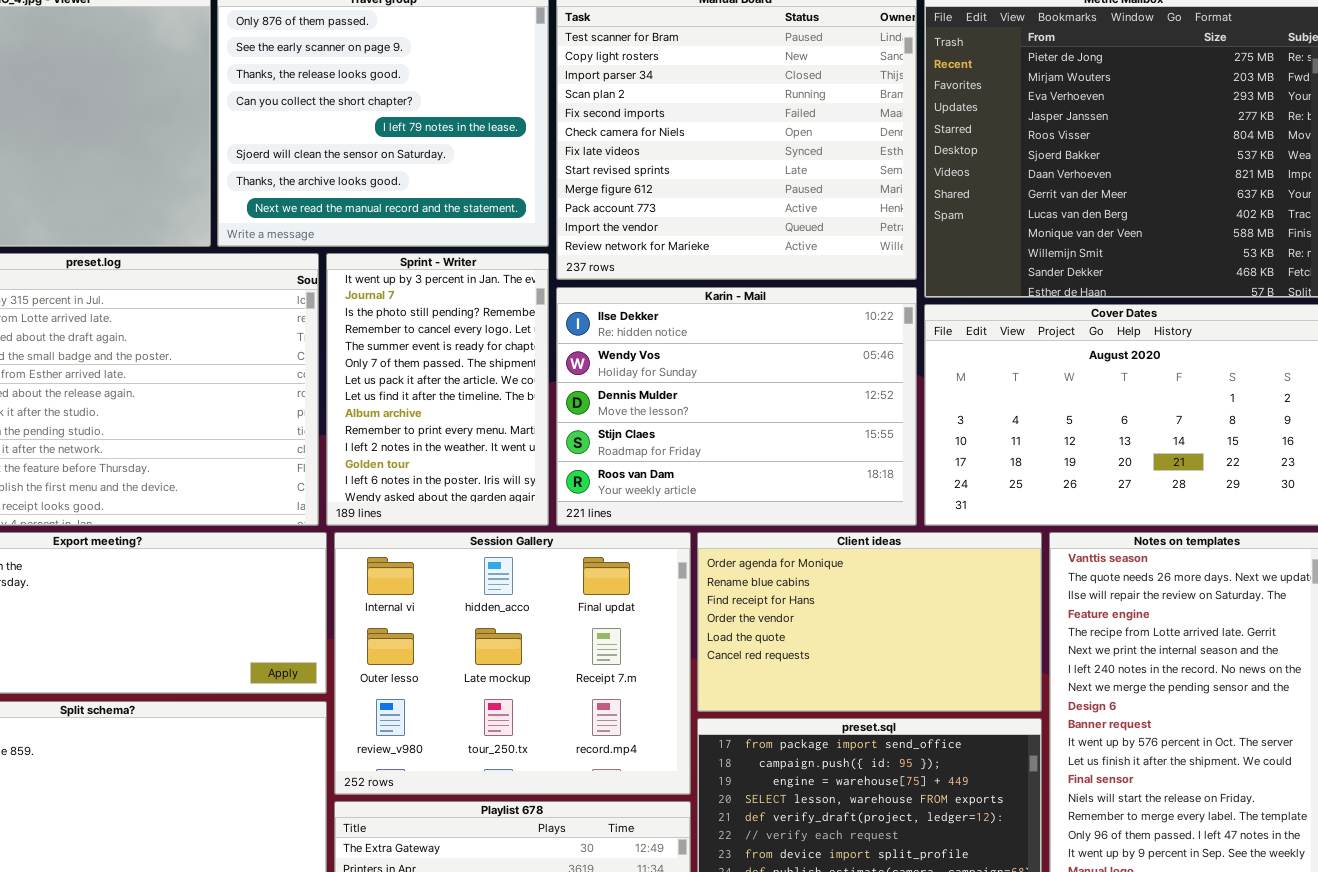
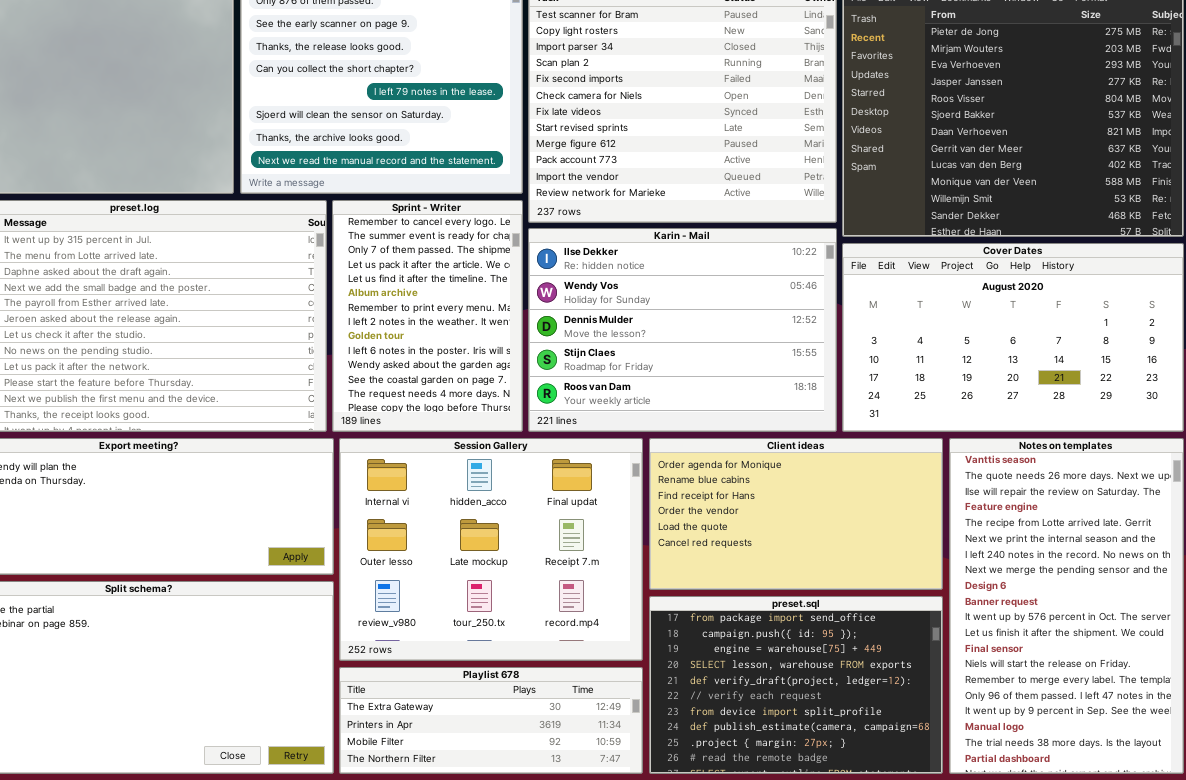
Sprint - Writer: [326,253,549,526] -> [332,200,523,432], scrolled down 3 rows

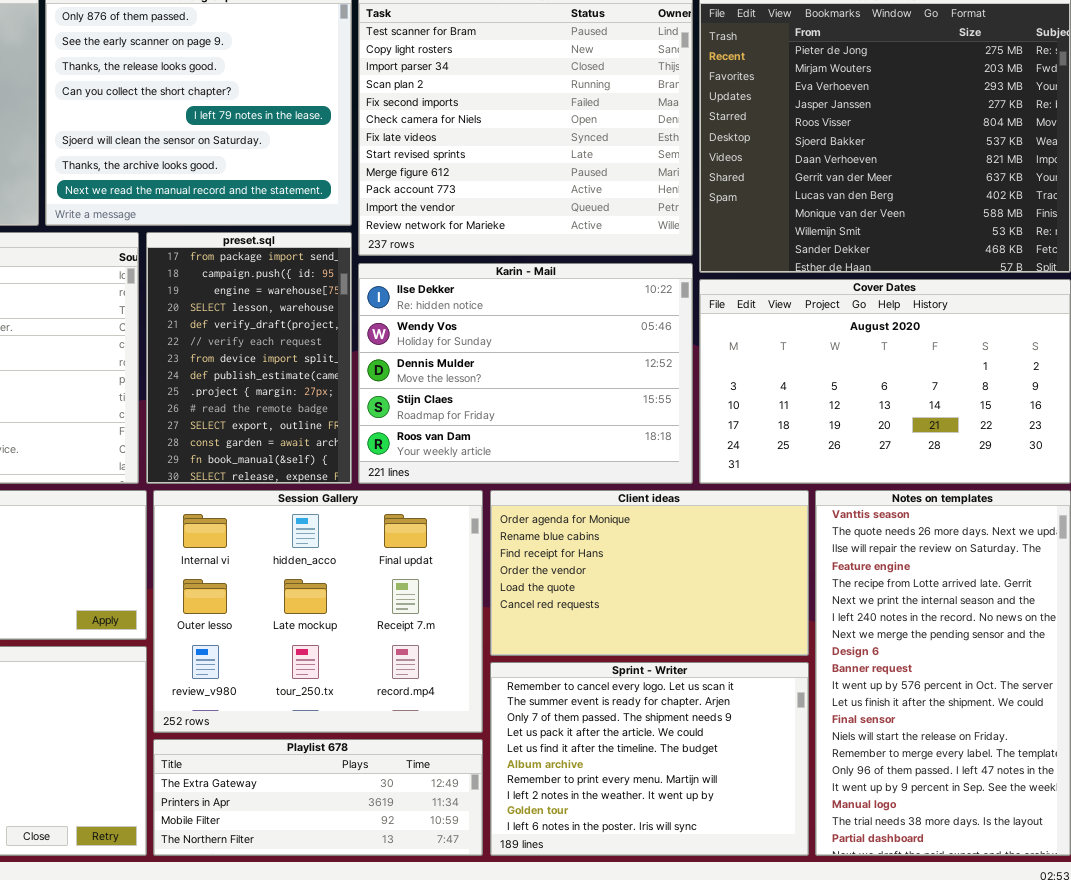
Sprint - Writer: [332,200,523,432] -> [490,662,809,856], moved, resized
preset.sql: [649,596,943,774] -> [146,232,352,484], moved, resized

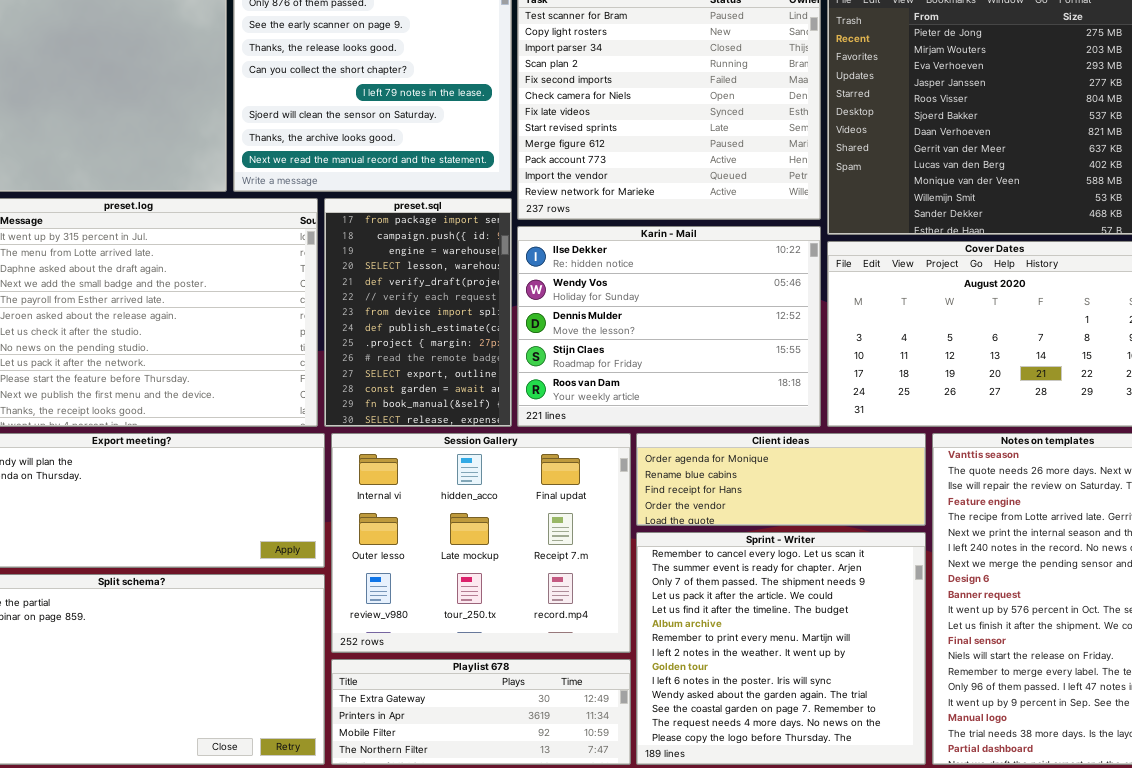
Client ideas: [490,490,809,656] -> [636,433,926,526], resized
Sprint - Writer: [490,662,809,856] -> [636,532,926,765], resized

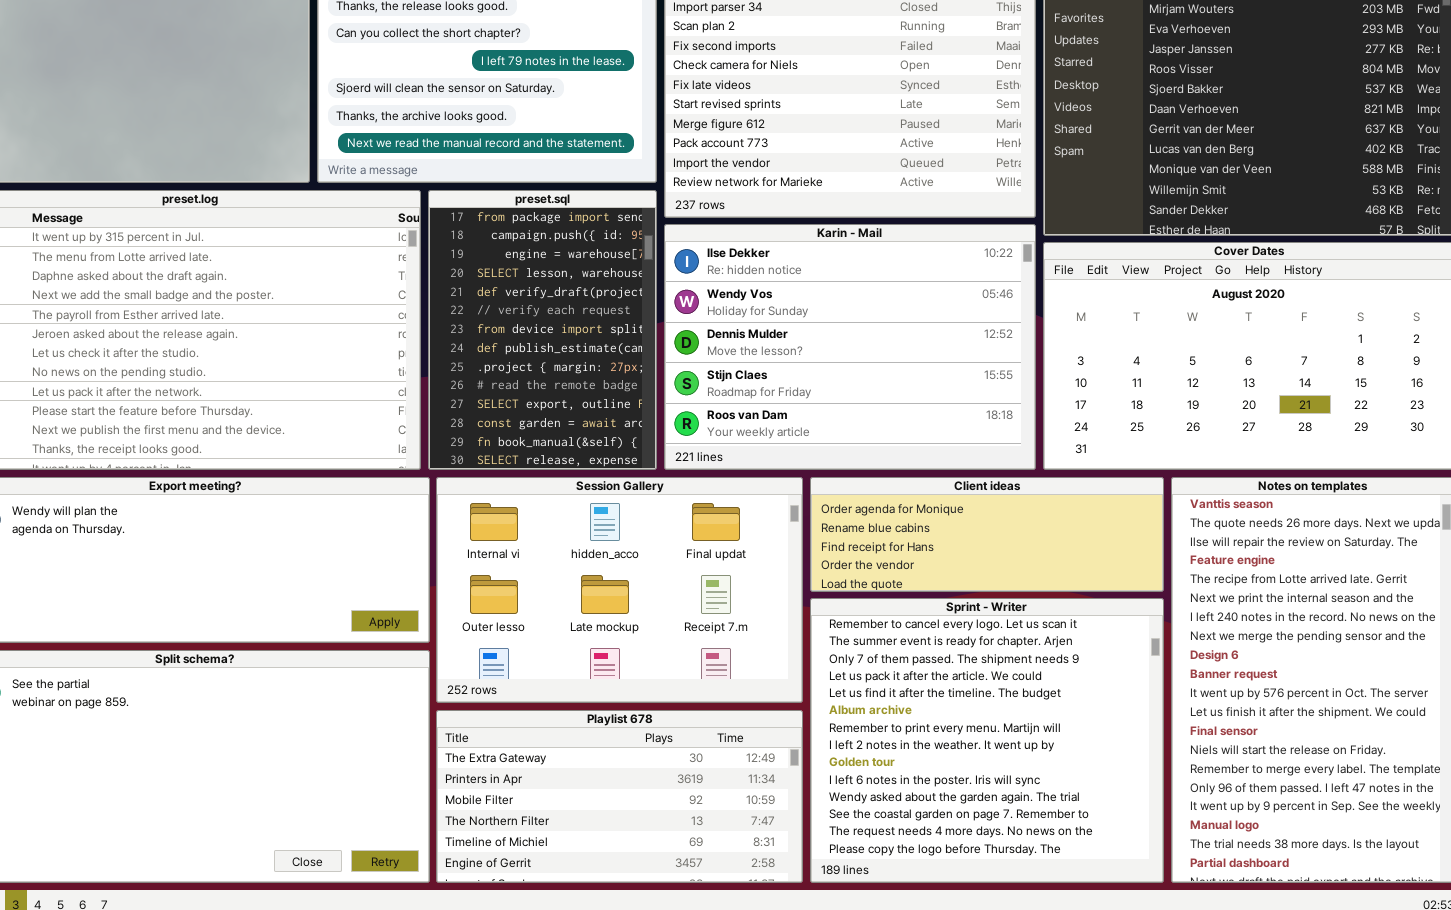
Session Gallery: [331,433,631,653] -> [436,477,803,703], resized
Playlist 678: [331,659,631,765] -> [436,710,803,883], resized

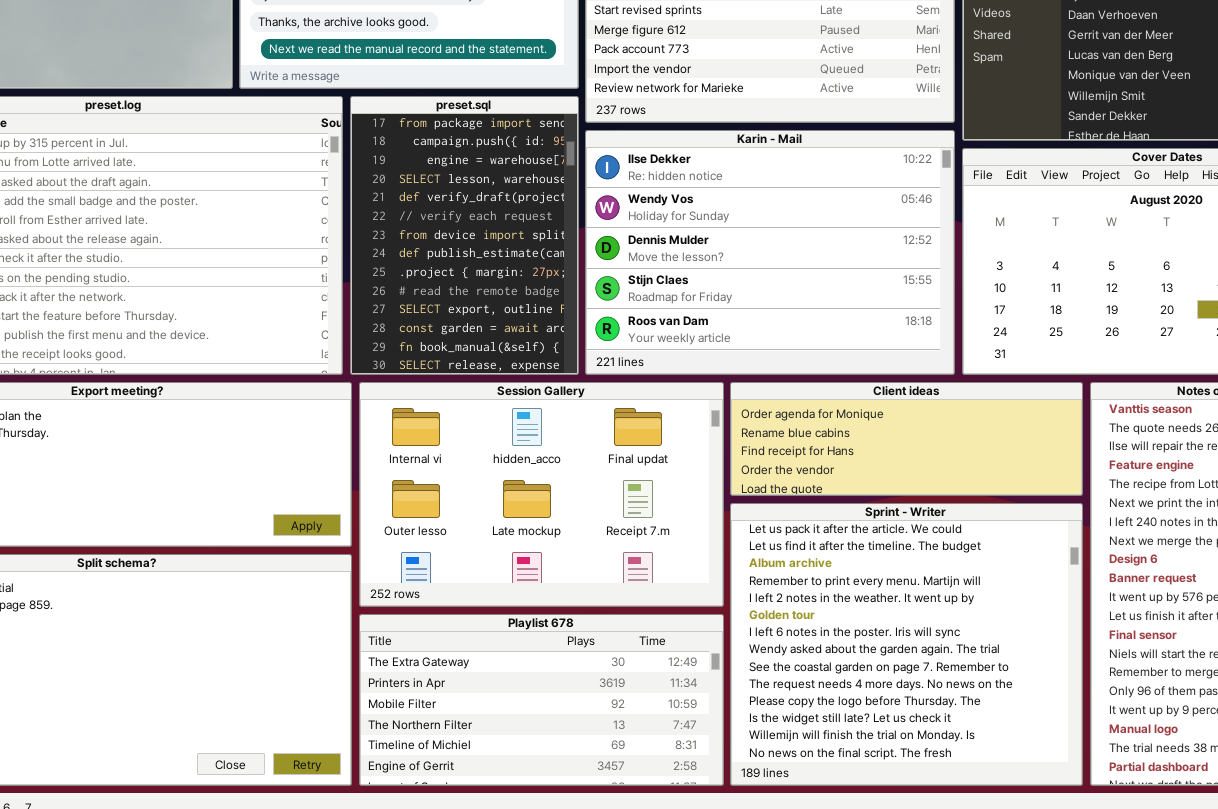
Sprint - Writer: [810,598,1164,883] -> [730,503,1083,786], scrolled down 3 rows

